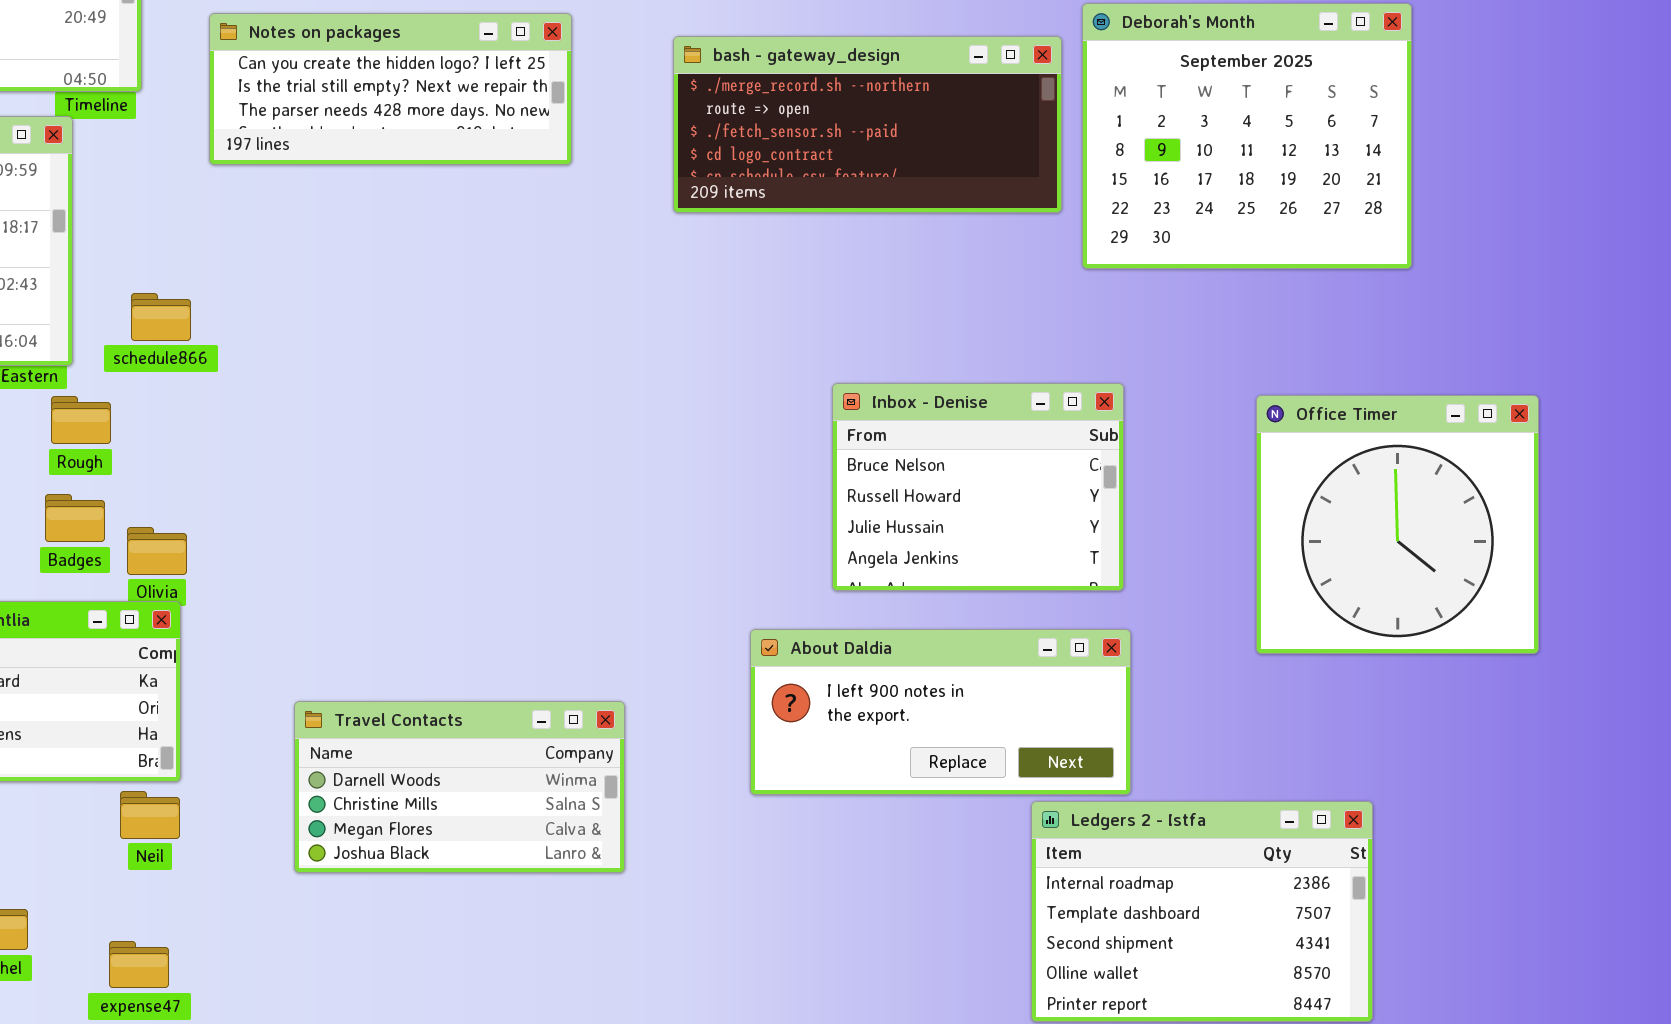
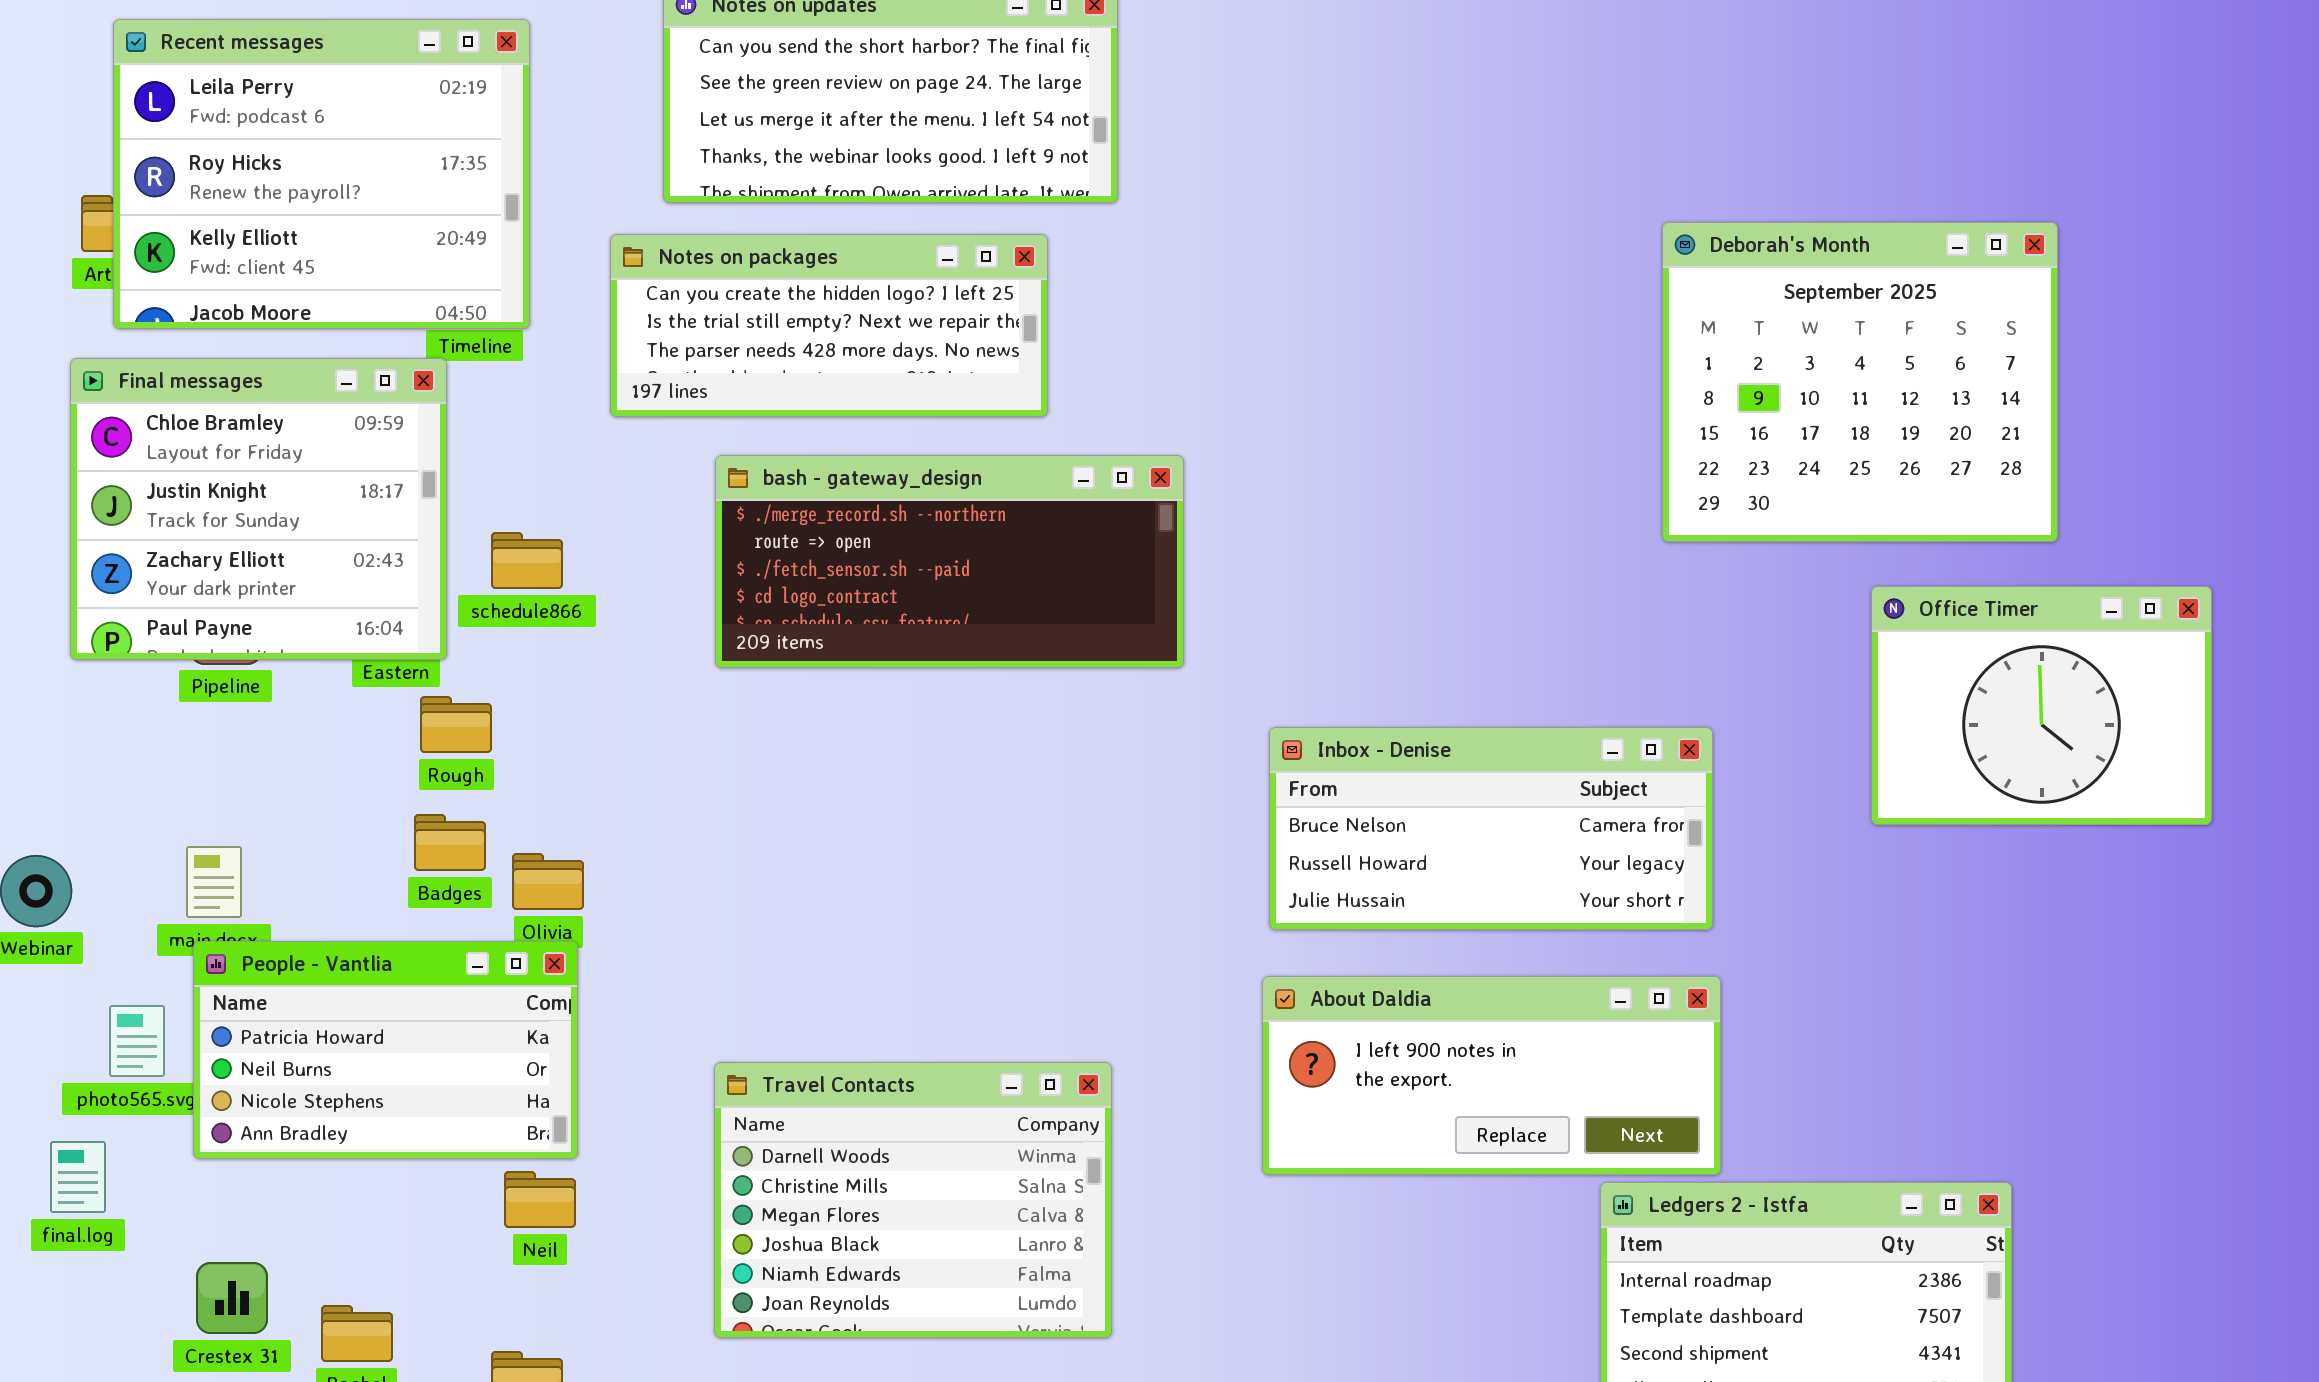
bash - gateway_design: [673,36,1062,213] -> [715,455,1184,668], moved
schedule866: [131,293,191,341] -> [491,532,563,589], moved
Inbox - Denise: [832,383,1124,591] -> [1269,727,1713,930], resized
Office Timer: [1256,395,1539,654] -> [1871,586,2212,825], moved, resized
Travel Contacts: [294,701,625,873] -> [714,1062,1112,1338], resized

